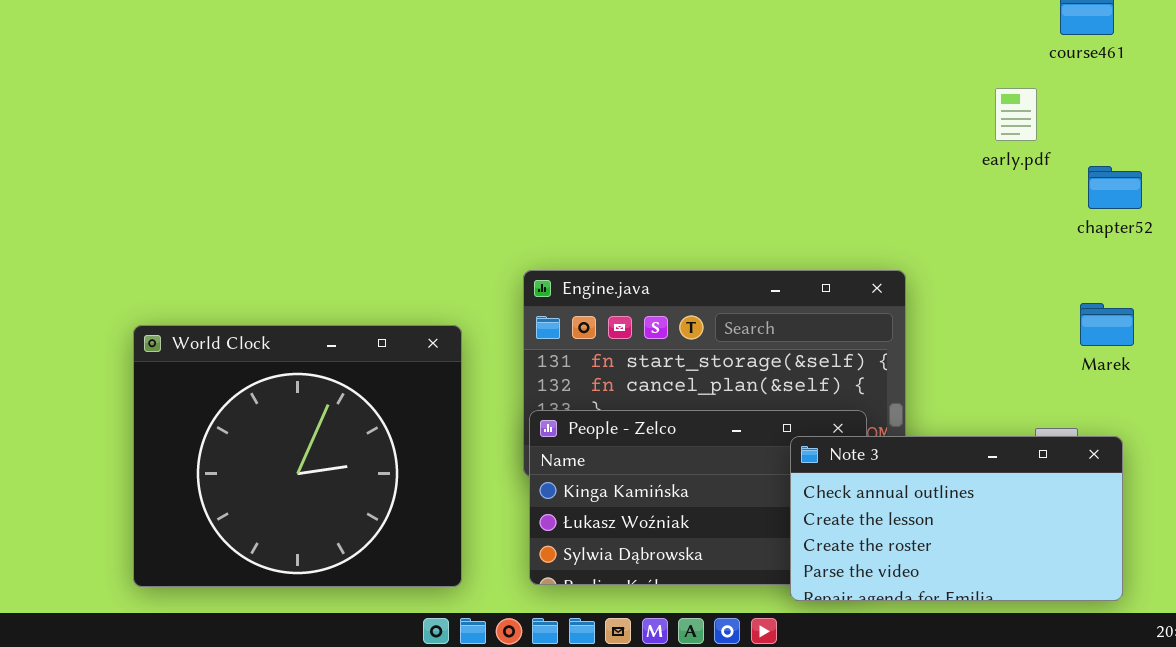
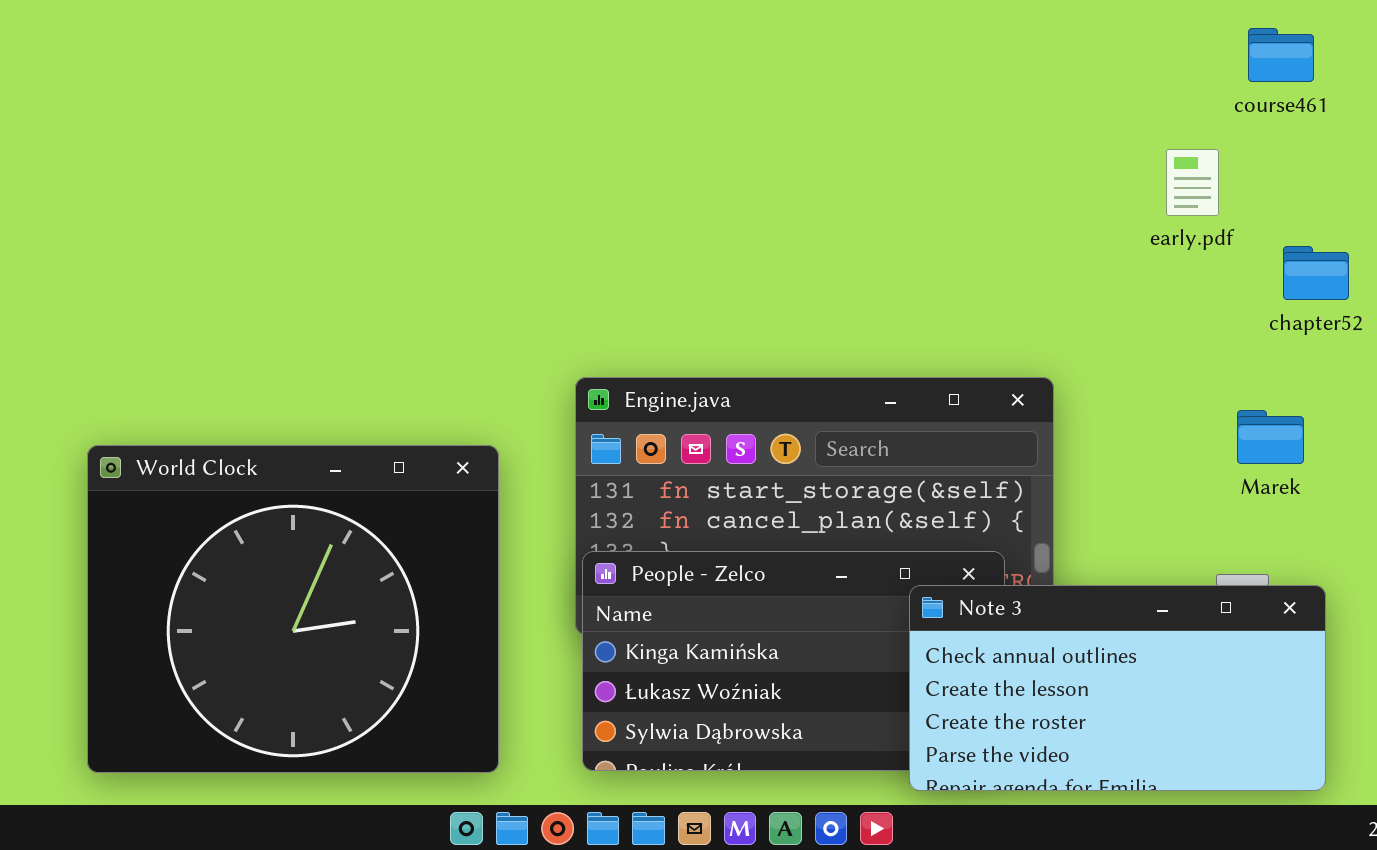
Marek: [1080,303,1134,346] -> [1237,410,1304,464], moved

